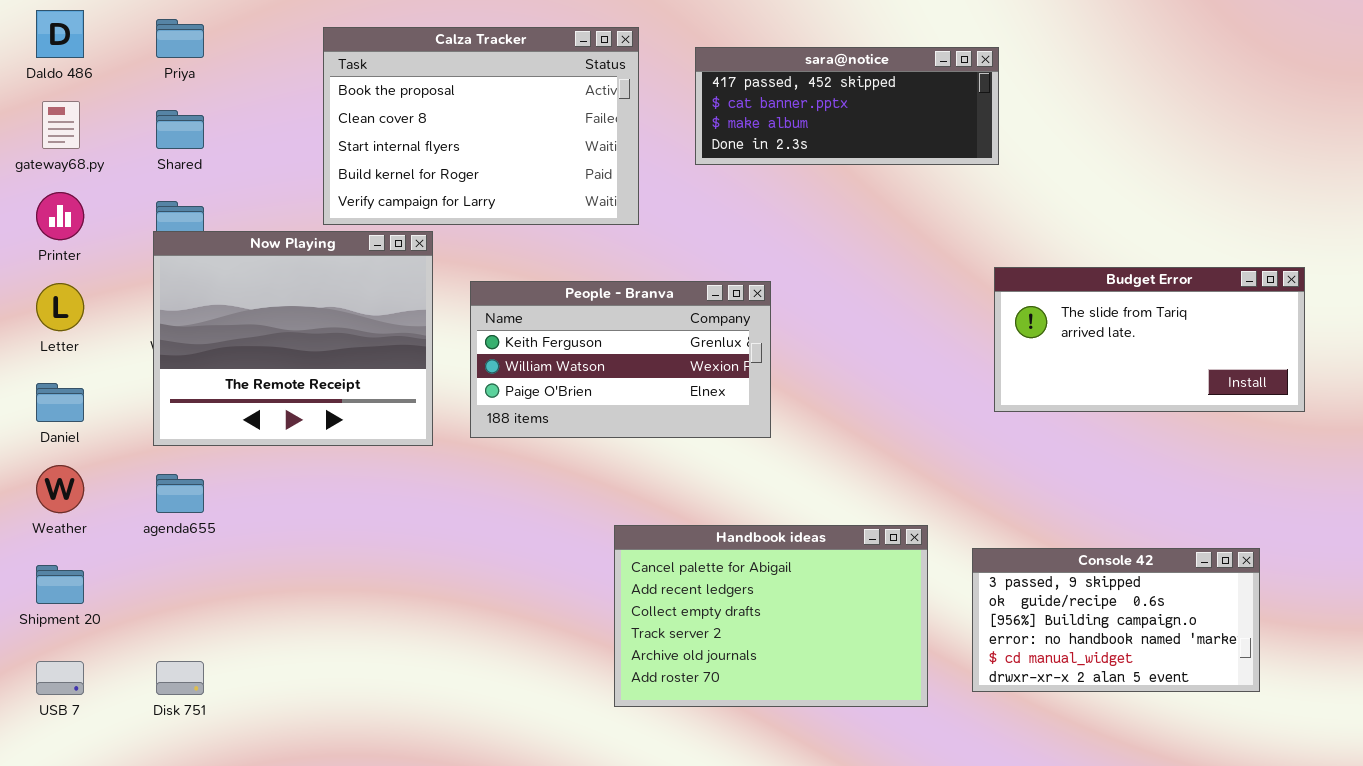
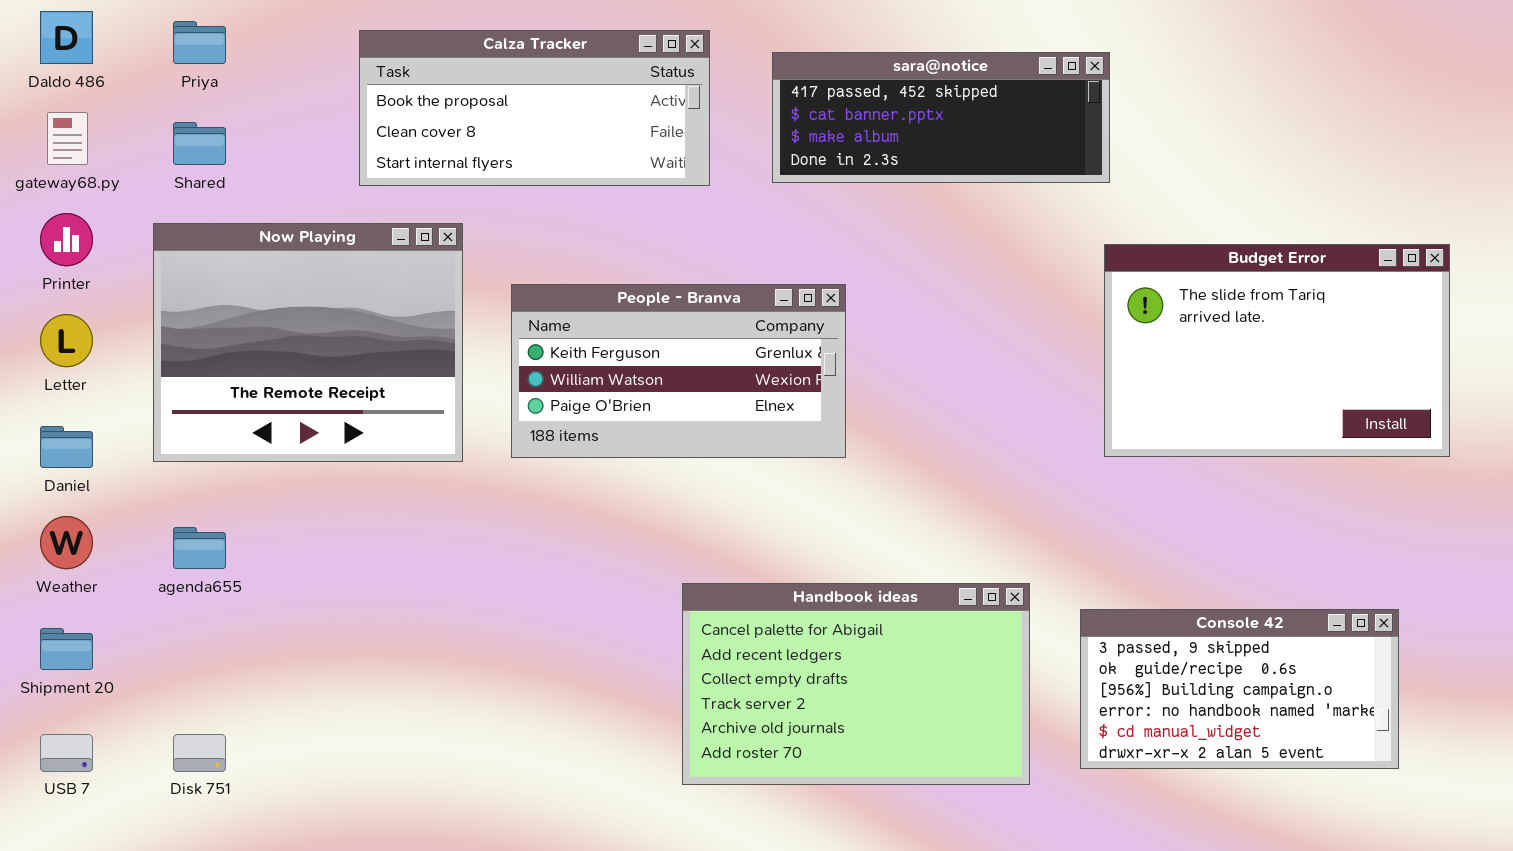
Calza Tracker: [323,27,639,225] -> [359,30,710,186], resized
Now Playing: [153,231,433,446] -> [153,223,463,462], moved
Budget Error: [994,267,1305,412] -> [1104,244,1450,457], resized
People - Branva: [470,281,771,438] -> [511,284,846,458], moved

